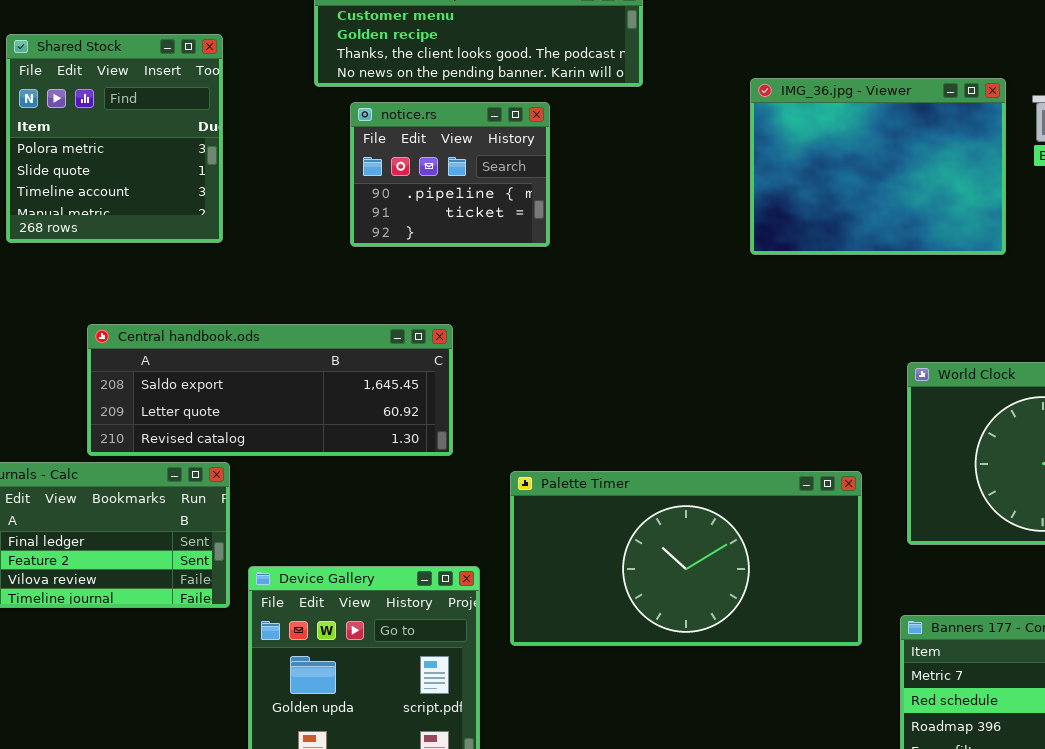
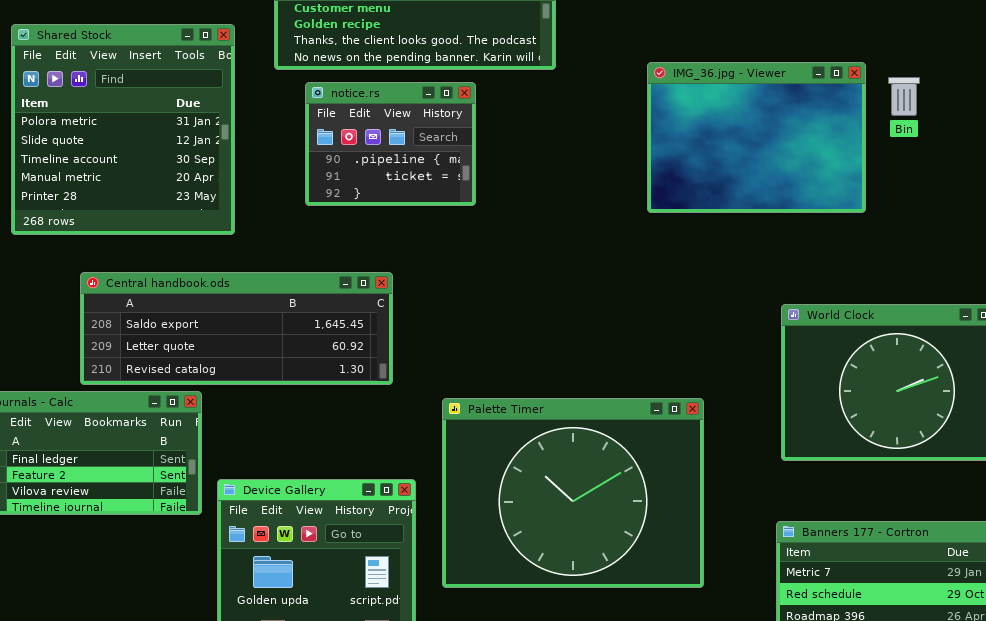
Shared Stock: [6,34,223,243] -> [11,24,235,235], resized
Palette Timer: [510,471,862,646] -> [442,398,704,588], resized

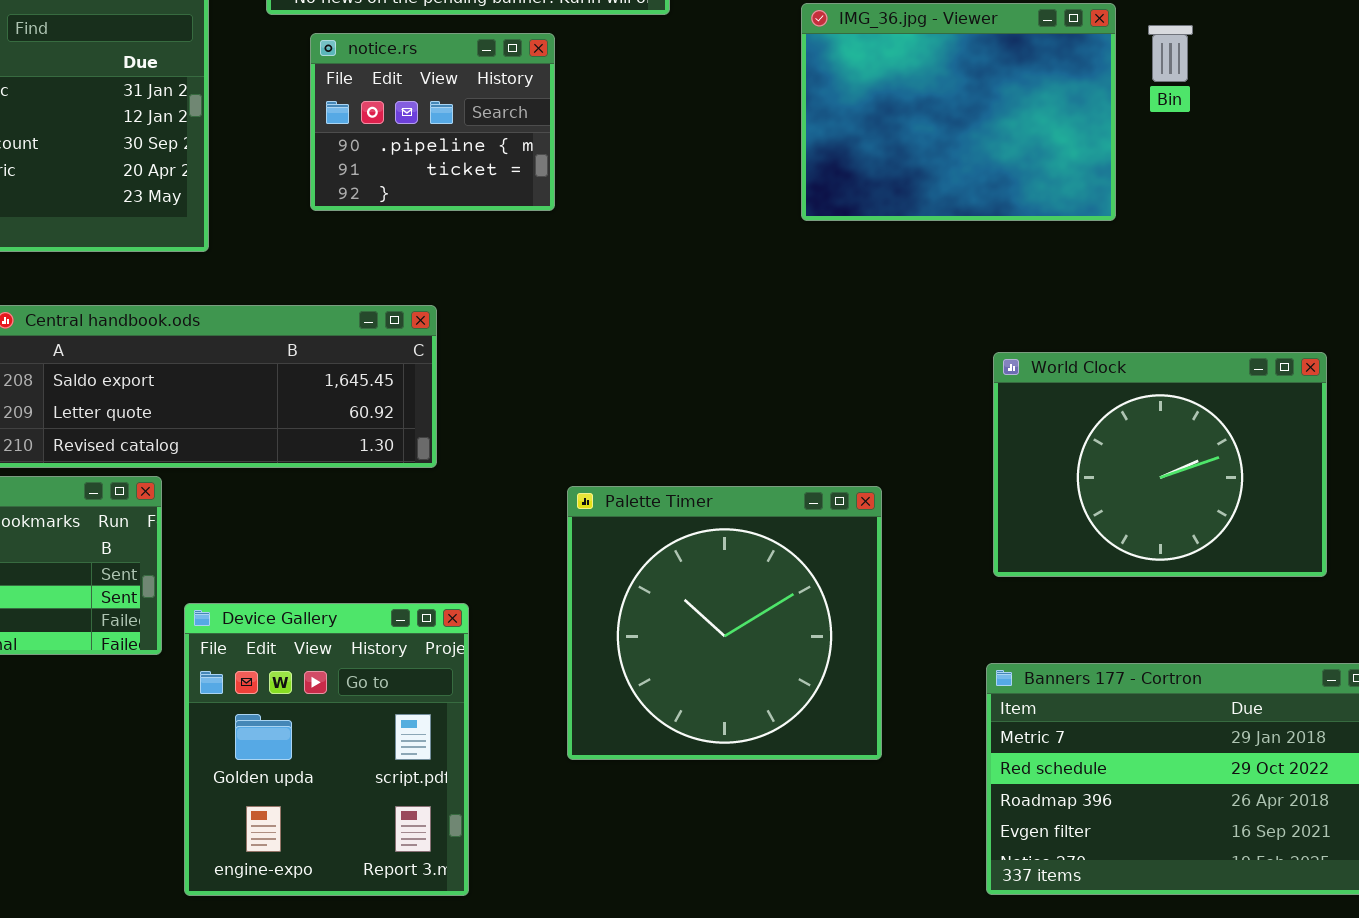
Palette Timer: [442,398,704,588] -> [567,486,882,760], resized

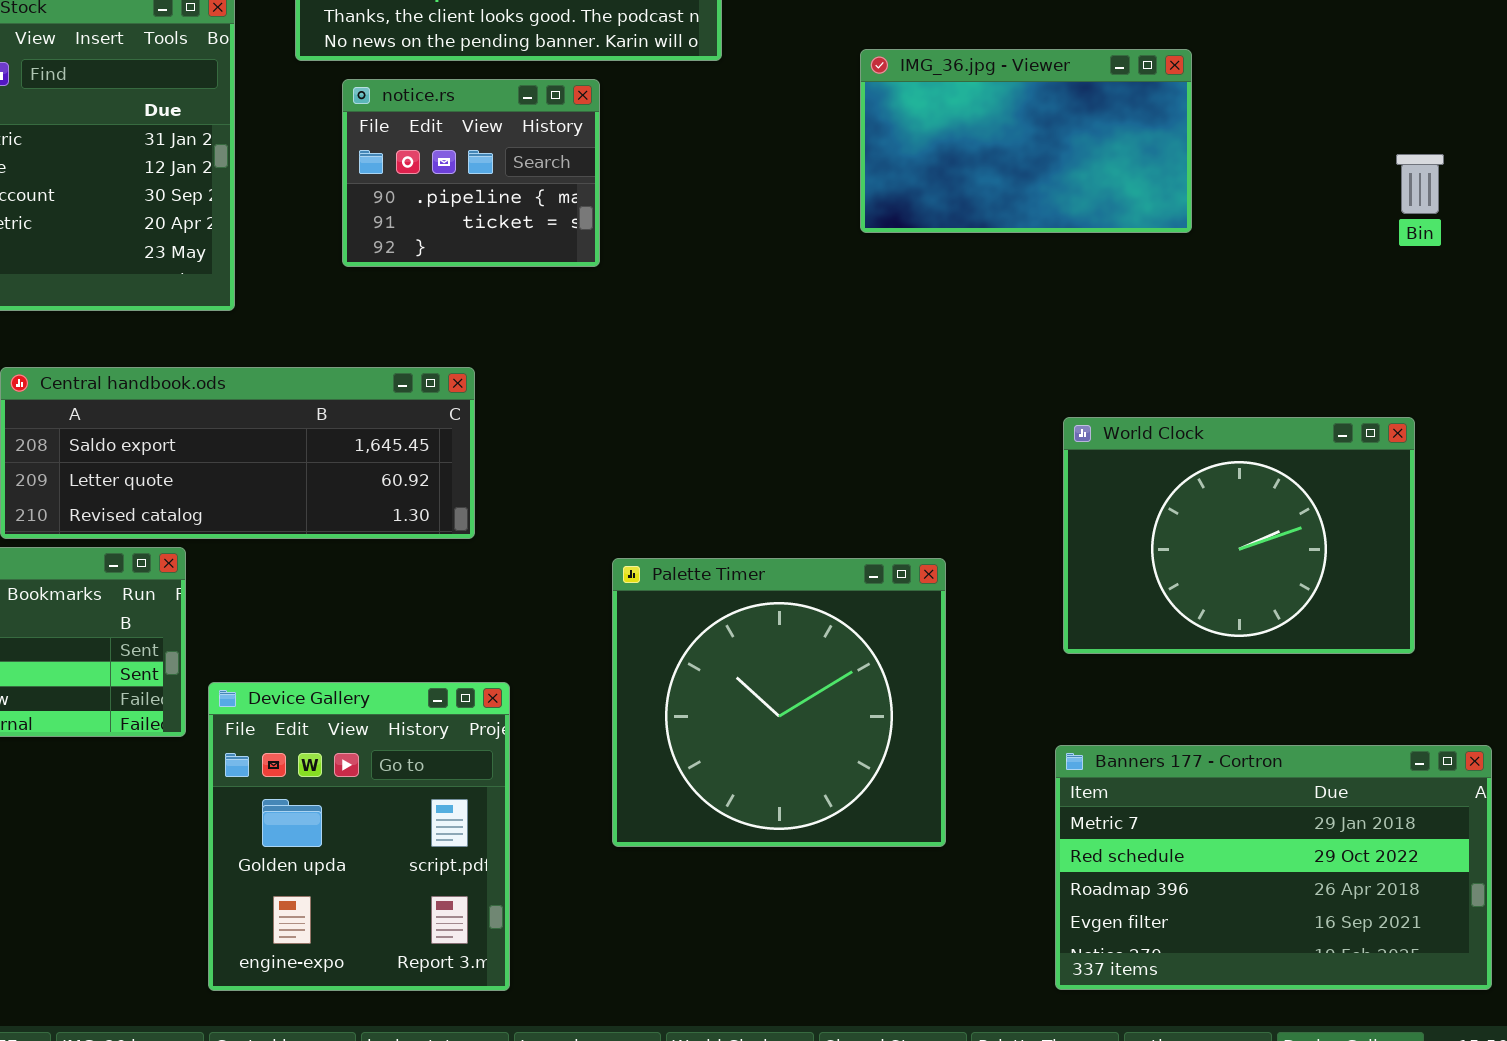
IMG_36.jpg - Viewer: [801,3,1116,221] -> [860,49,1192,233], resized
Bin: [1148,25,1193,82] -> [1396,154,1444,214], moved

